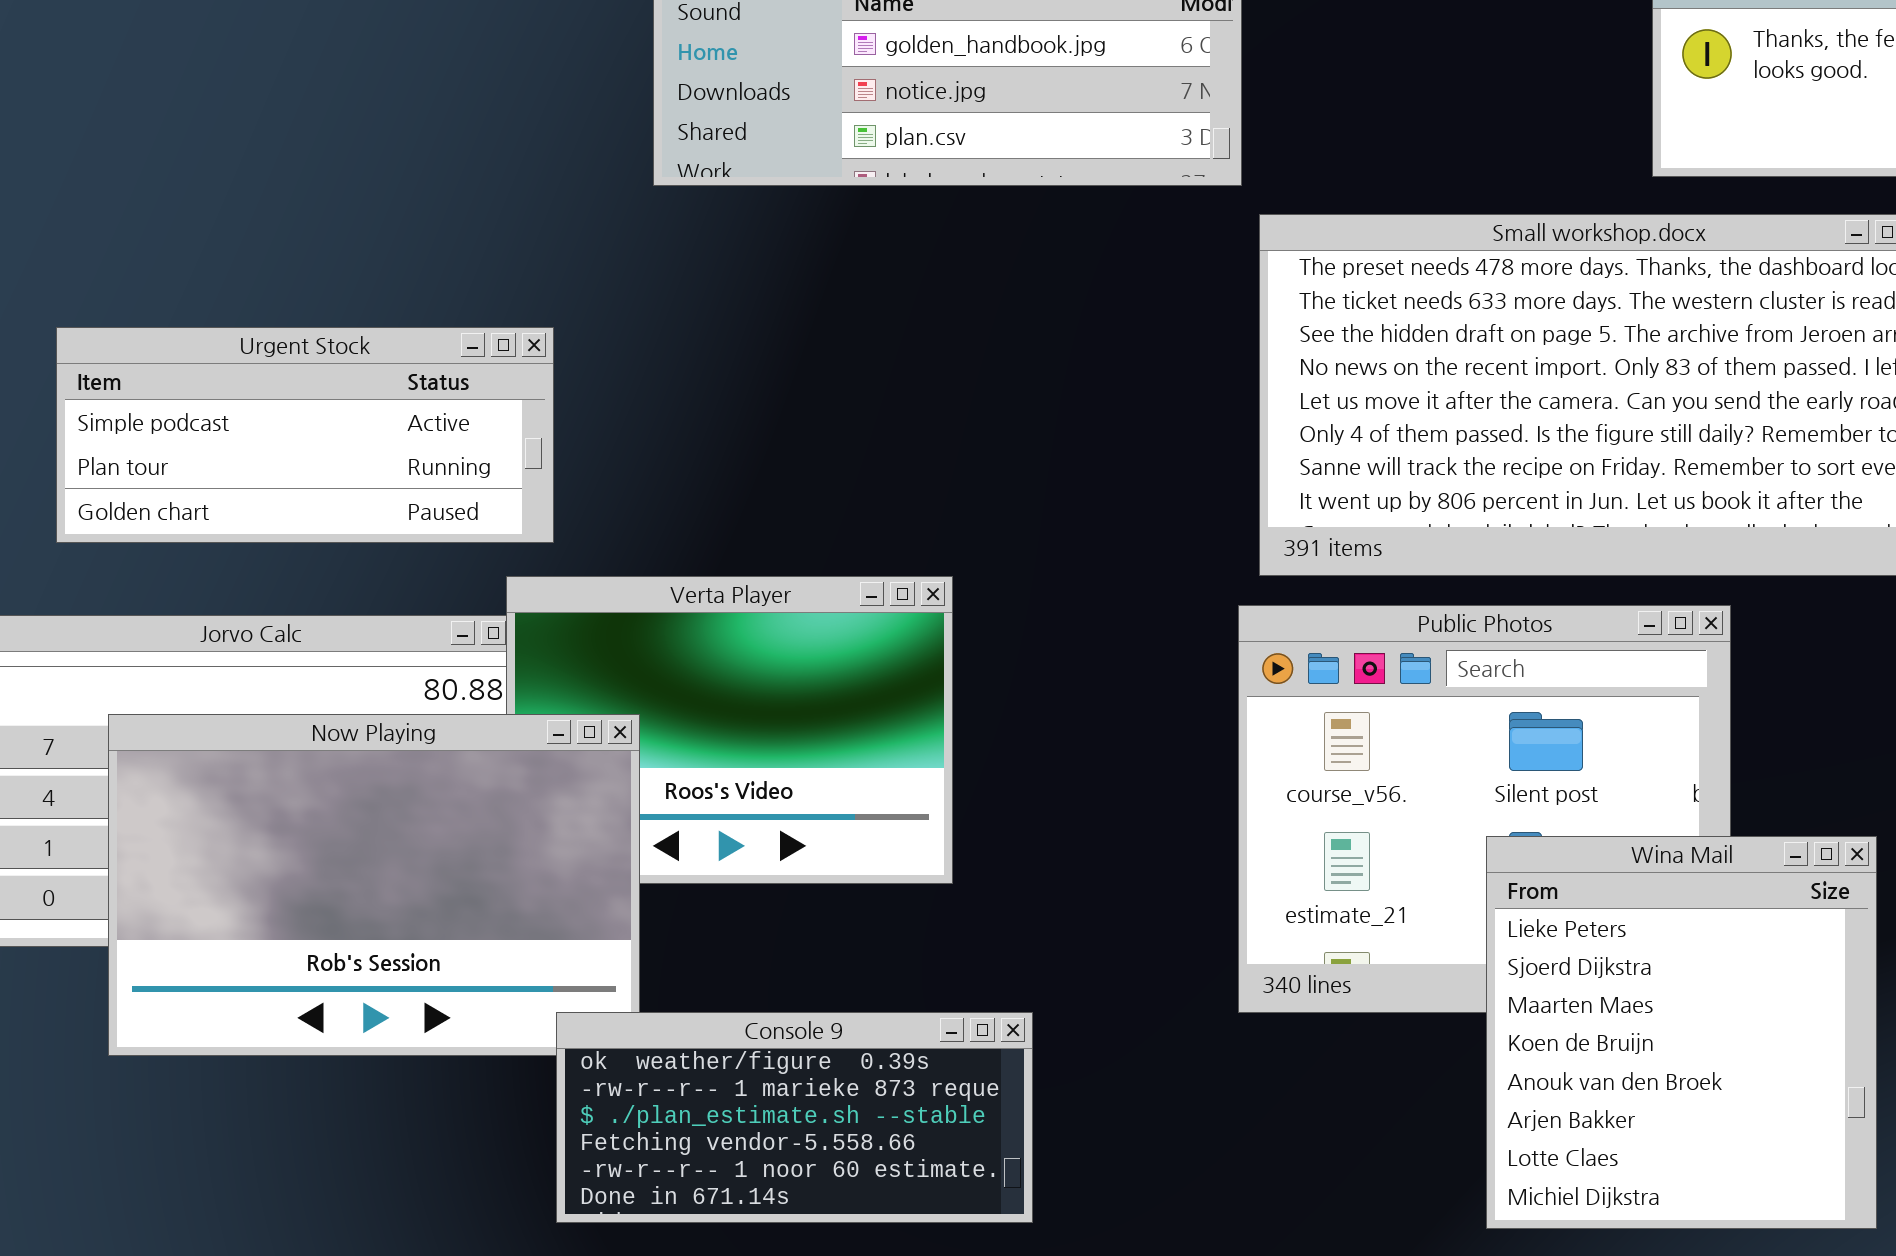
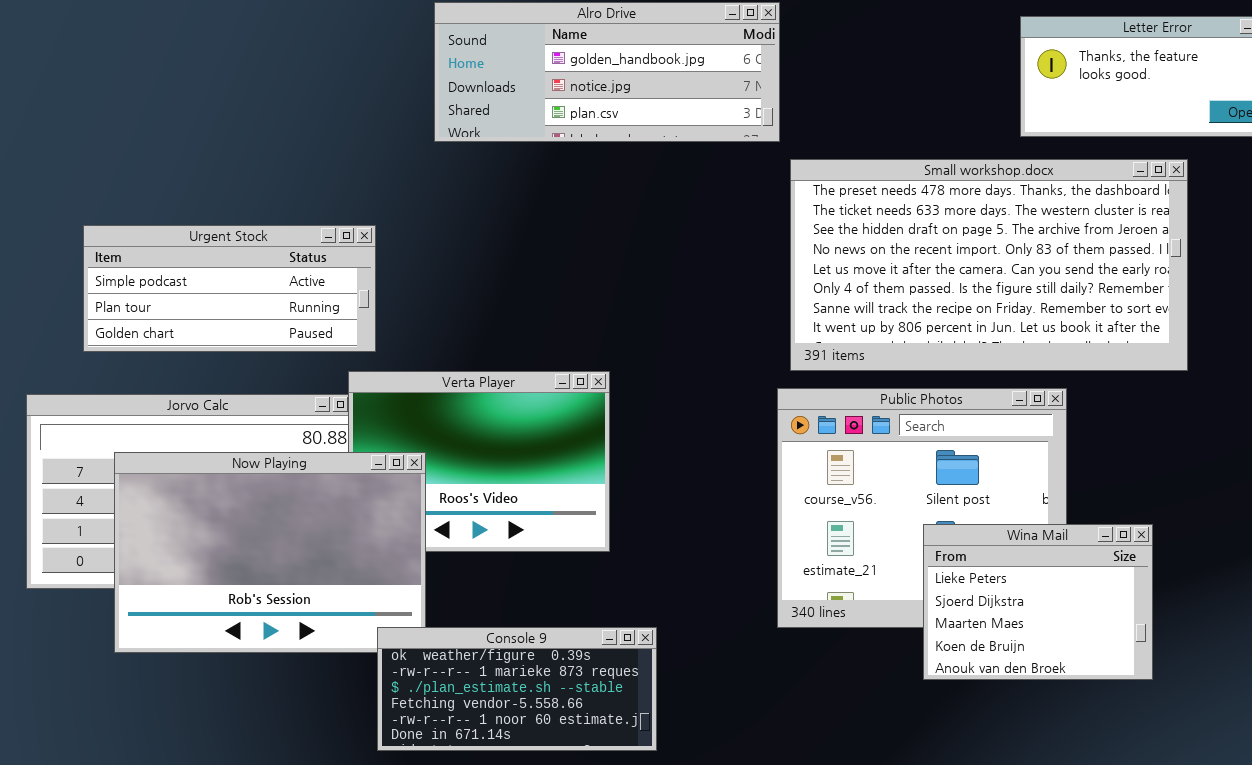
Wina Mail: [1486,836,1877,1229] -> [923,524,1153,680], resized

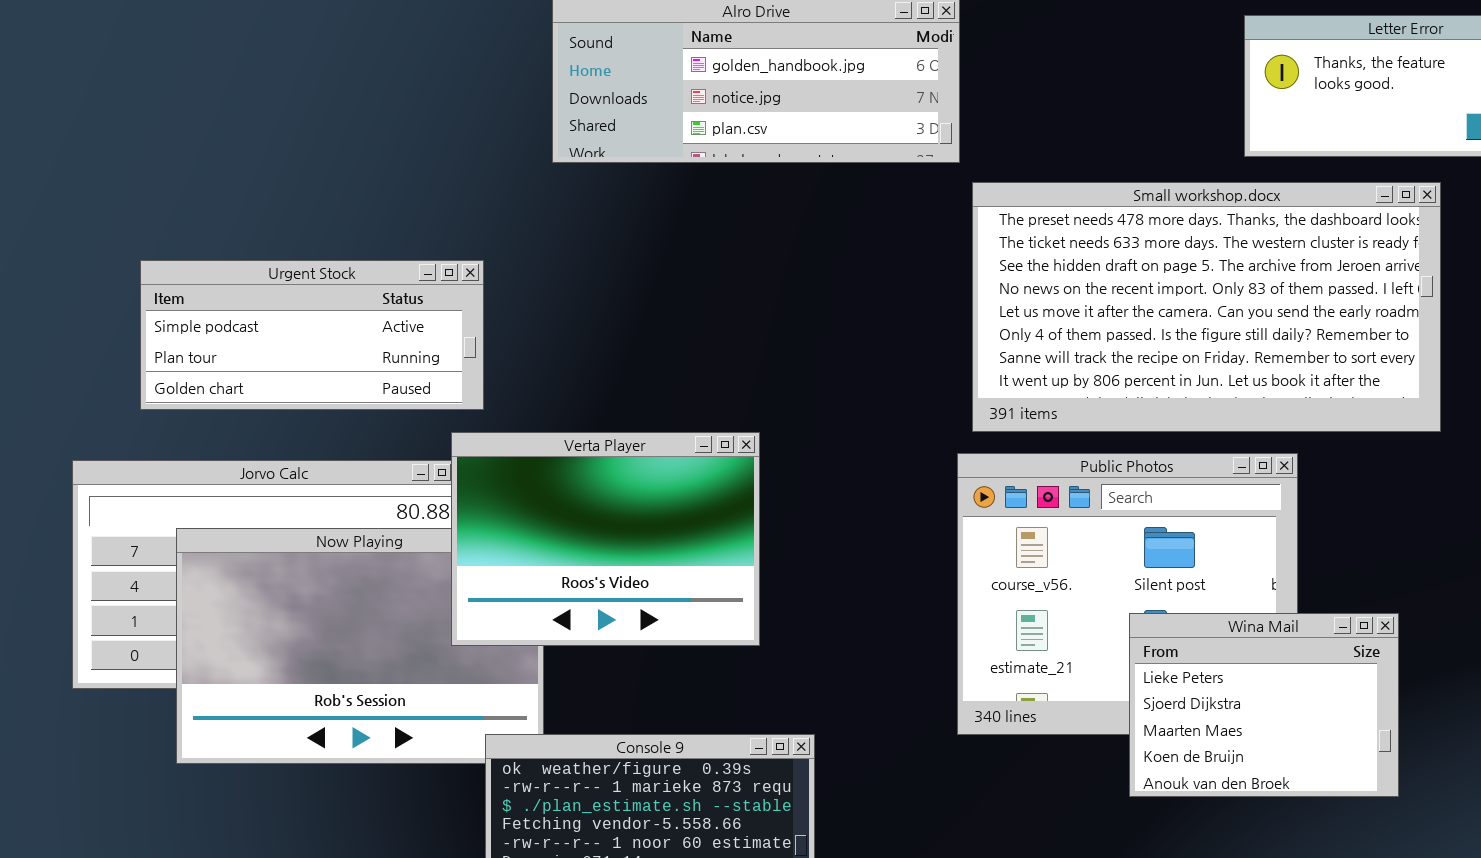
Verta Player: [348,371,610,552] -> [451,432,760,646], raised

